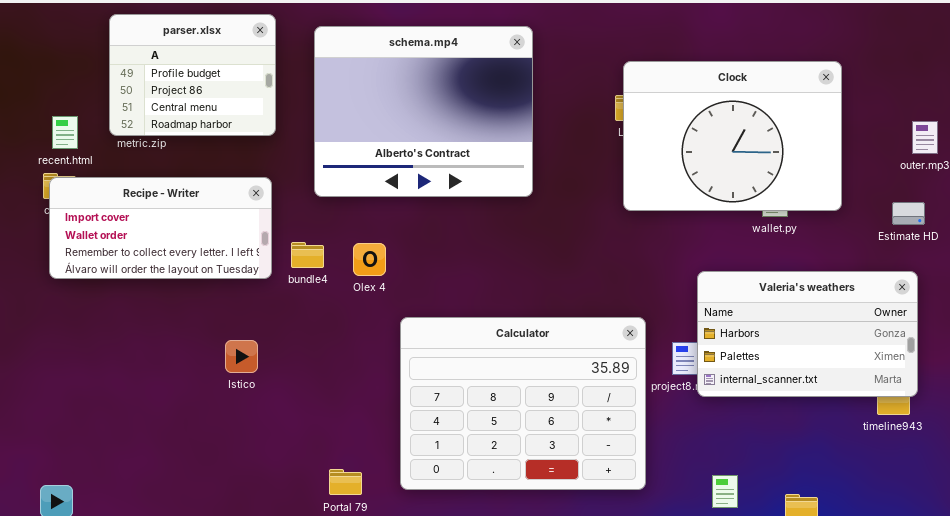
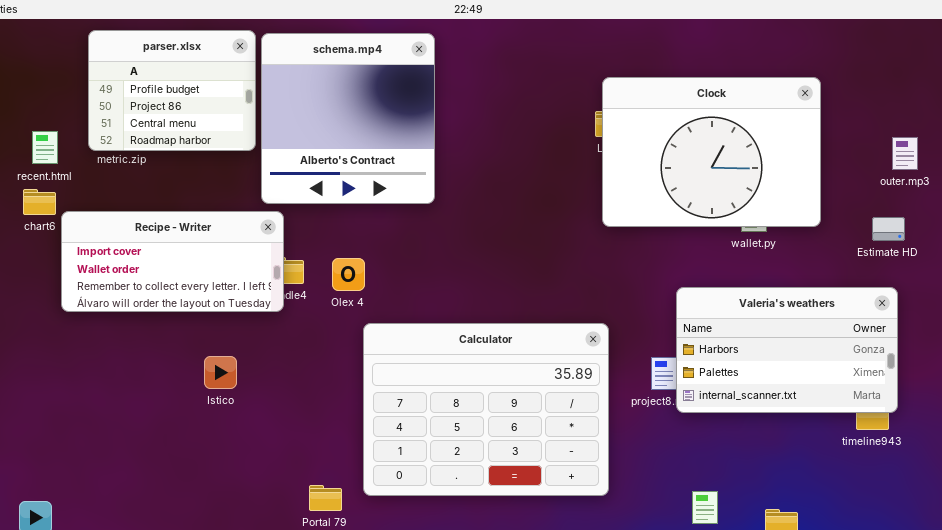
schema.mp4: [314,26,533,197] -> [261,33,435,204], moved, resized
Recipe - Writer: [49,177,272,279] -> [61,211,284,312], moved
Calculator: [400,317,646,490] -> [363,323,609,496], moved

